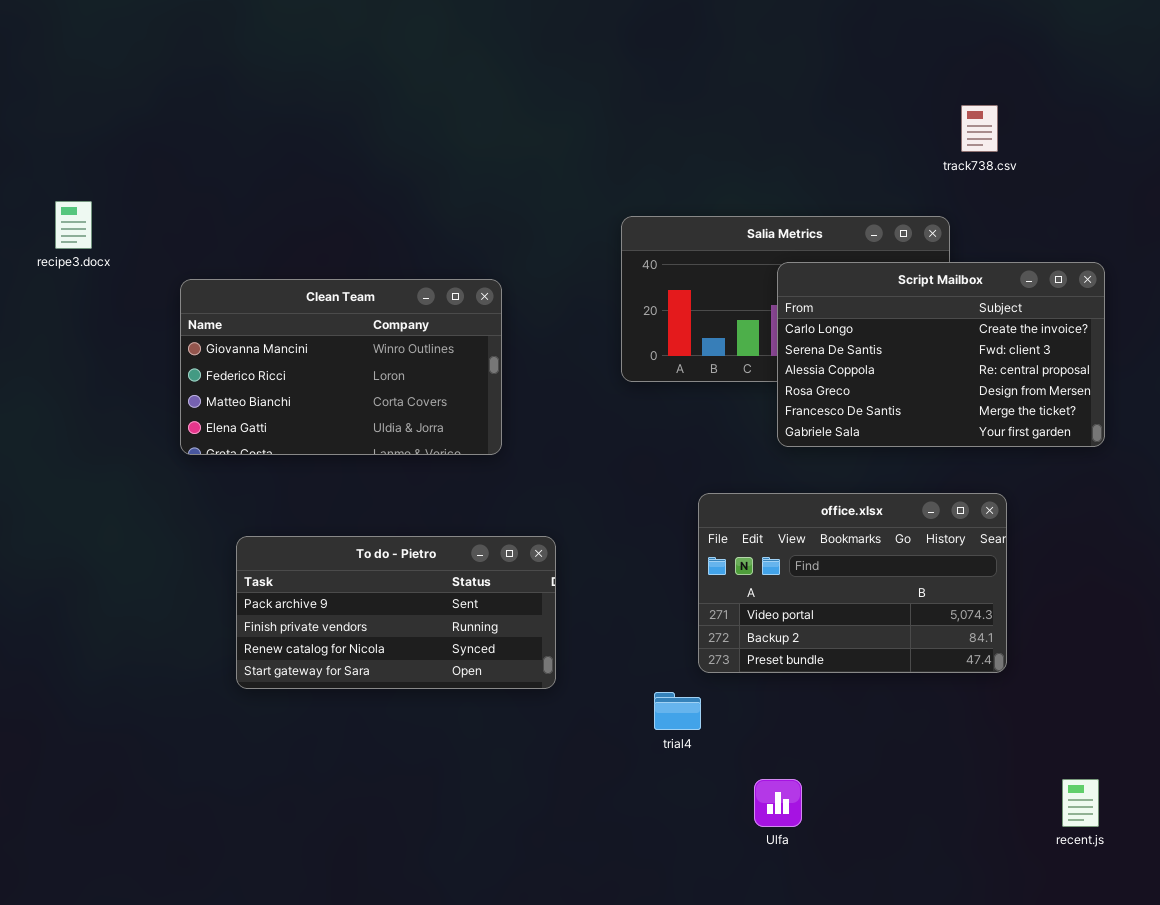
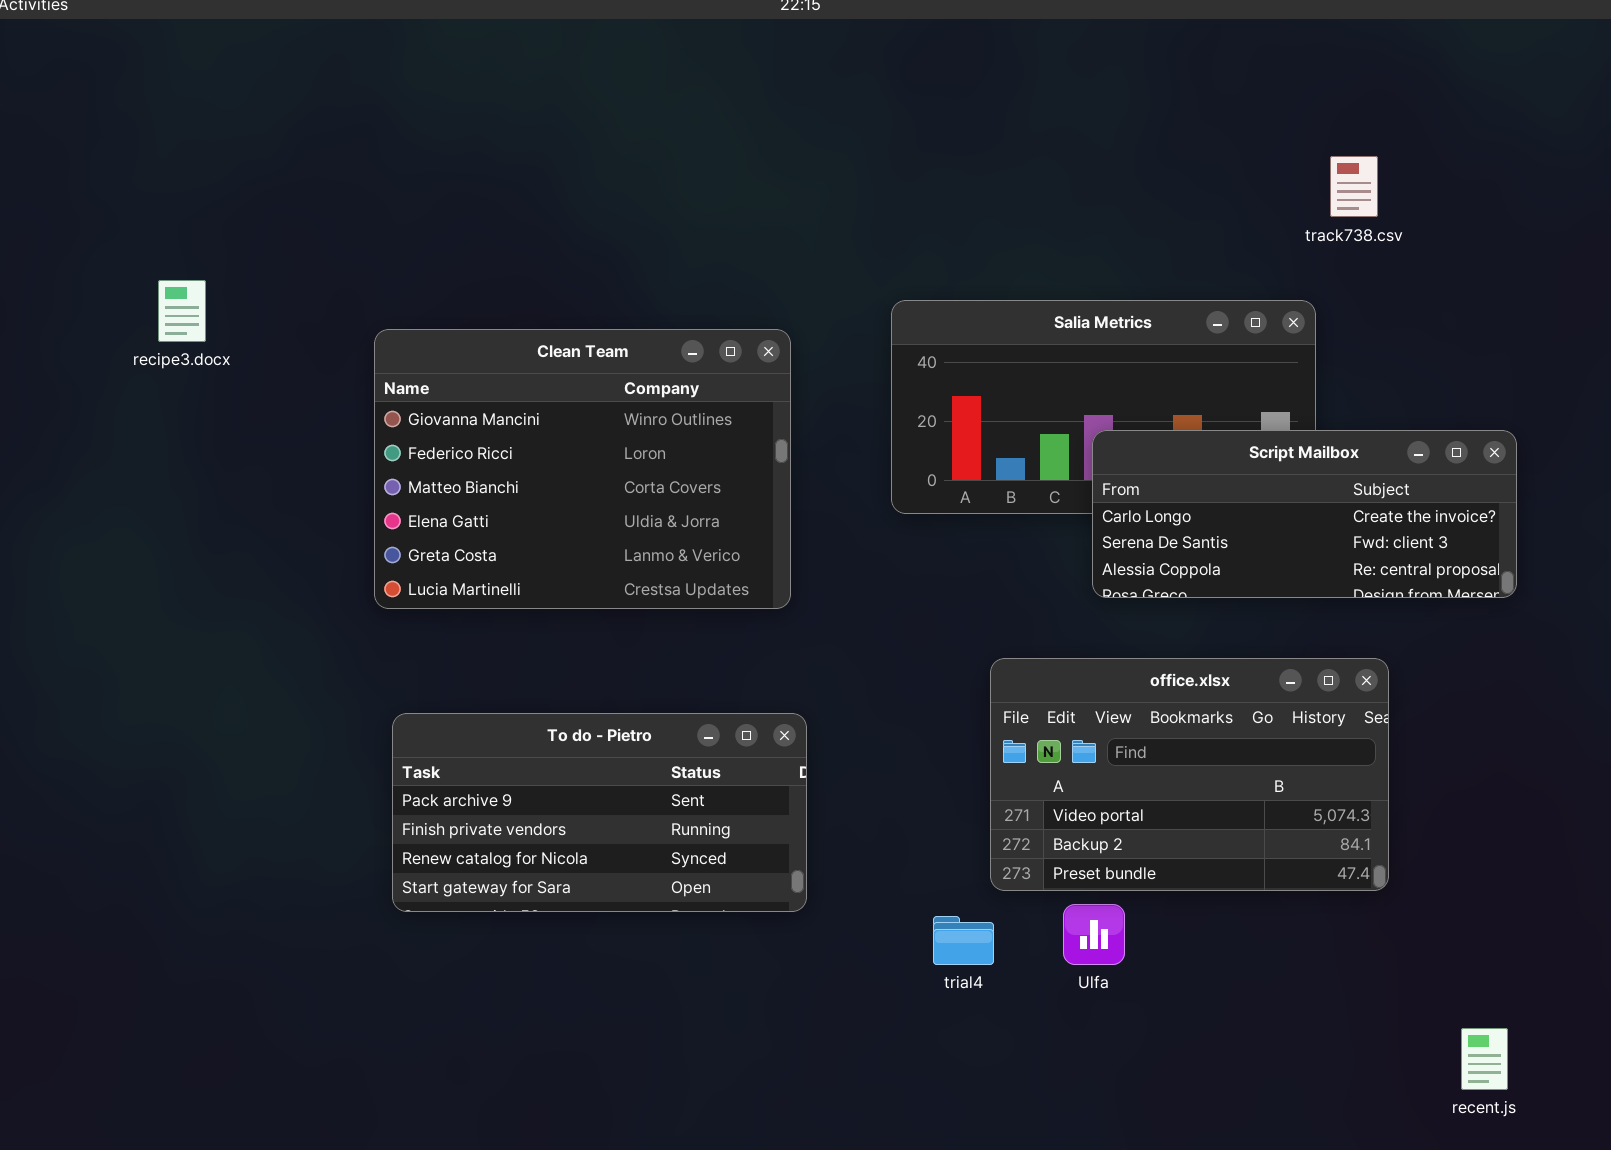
Script Mailbox: [777,262,1105,447] -> [1092,430,1517,598], resized
Clean Team: [180,279,502,455] -> [374,329,791,609], moved, resized
Ulfa: [754,779,802,827] -> [1063,904,1125,965], moved

